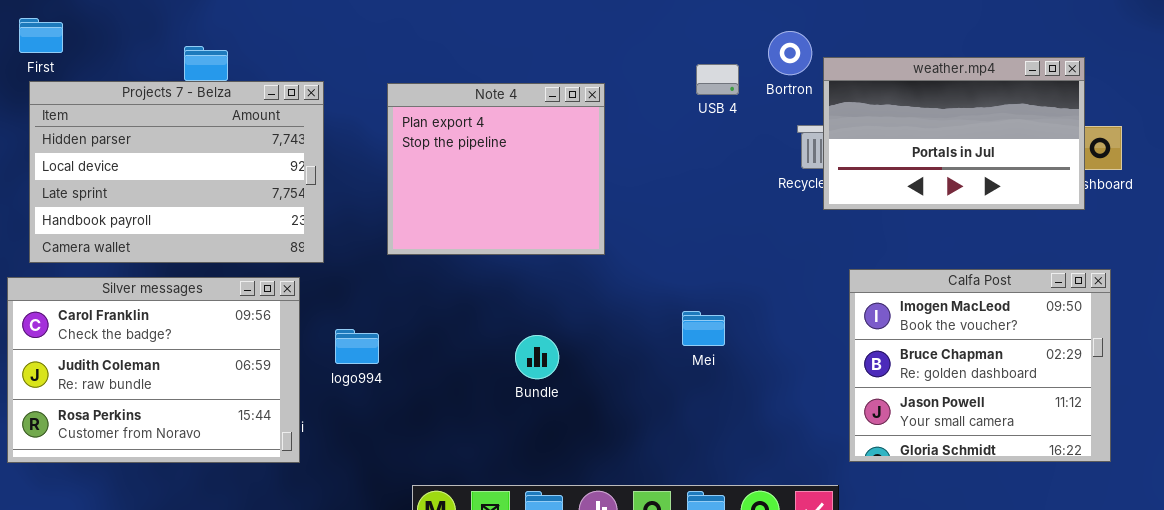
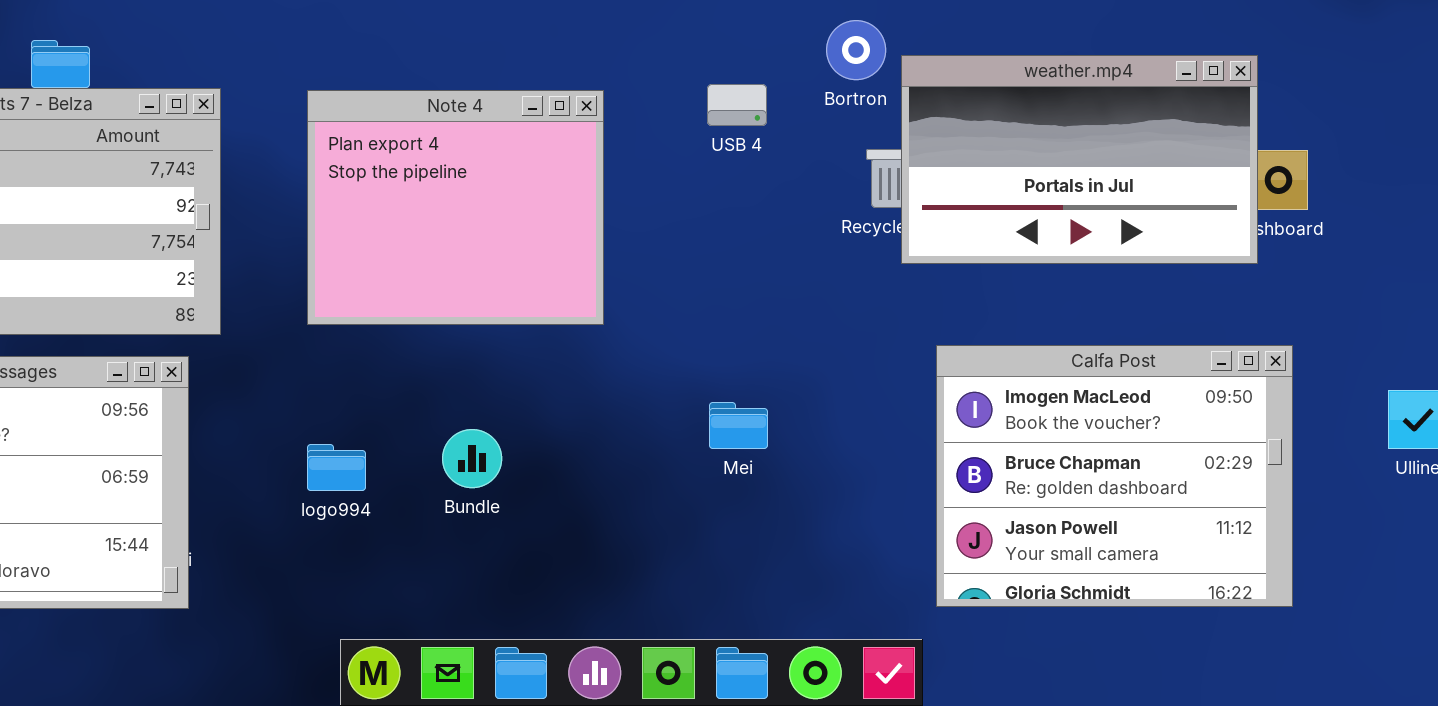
USB 4: [696,64,739,95] -> [707,84,767,126], moved
logo994: [335,329,379,364] -> [307,444,366,491], moved
Bundle: [515,335,559,379] -> [442,429,502,488], moved

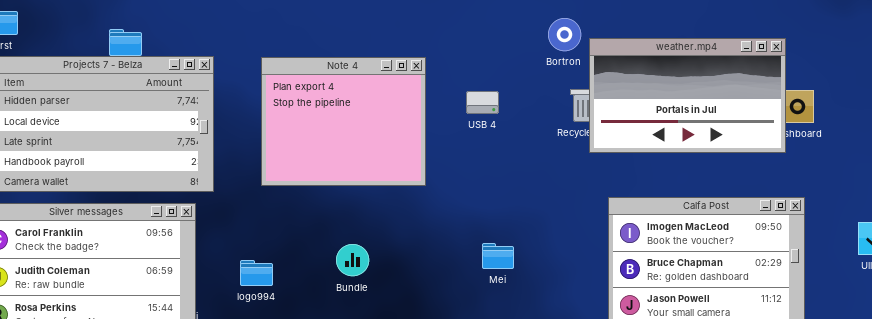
USB 4: [707,84,767,126] -> [466,91,499,114], moved
Mei: [709,402,768,449] -> [482,243,514,269], moved
logo994: [307,444,366,491] -> [240,260,273,286], moved

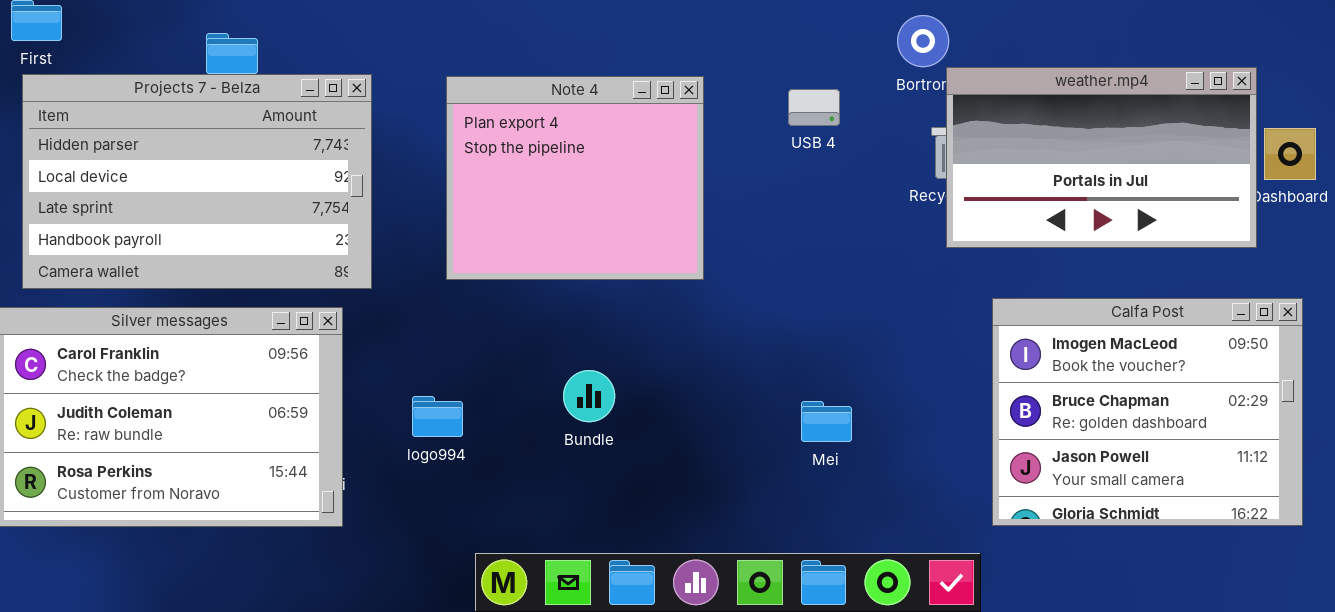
weather.mp4: [589,38,786,153] -> [946,67,1257,248], moved
USB 4: [466,91,499,114] -> [788,89,840,126], moved
Mei: [482,243,514,269] -> [801,401,852,442], moved

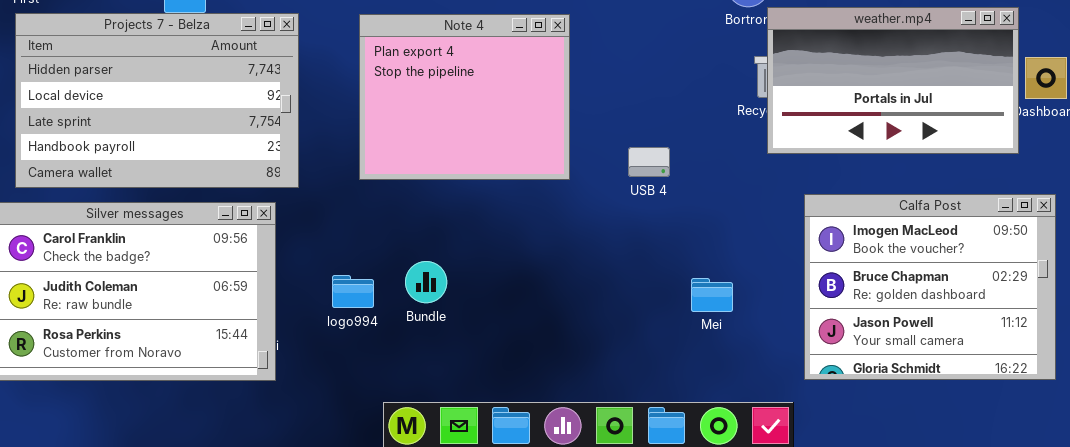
USB 4: [788,89,840,126] -> [628,147,670,177], moved
Bundle: [563,370,615,422] -> [405,261,447,303], moved
Mei: [801,401,852,442] -> [691,278,733,312], moved

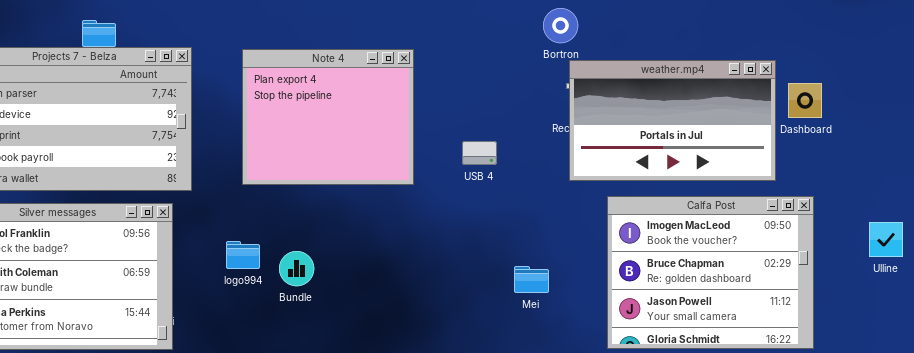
weather.mp4: [767,7,1019,154] -> [569,60,776,181], moved
USB 4: [628,147,670,177] -> [462,141,497,165], moved
logo994: [332,275,374,308] -> [226,241,260,269], moved

